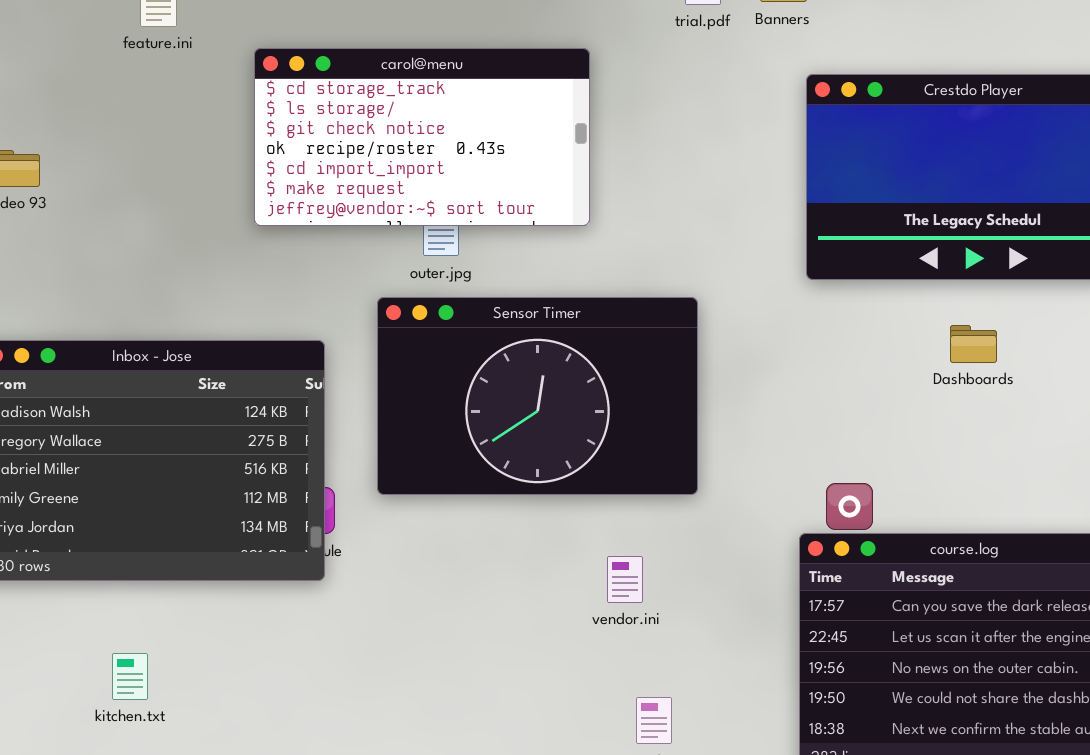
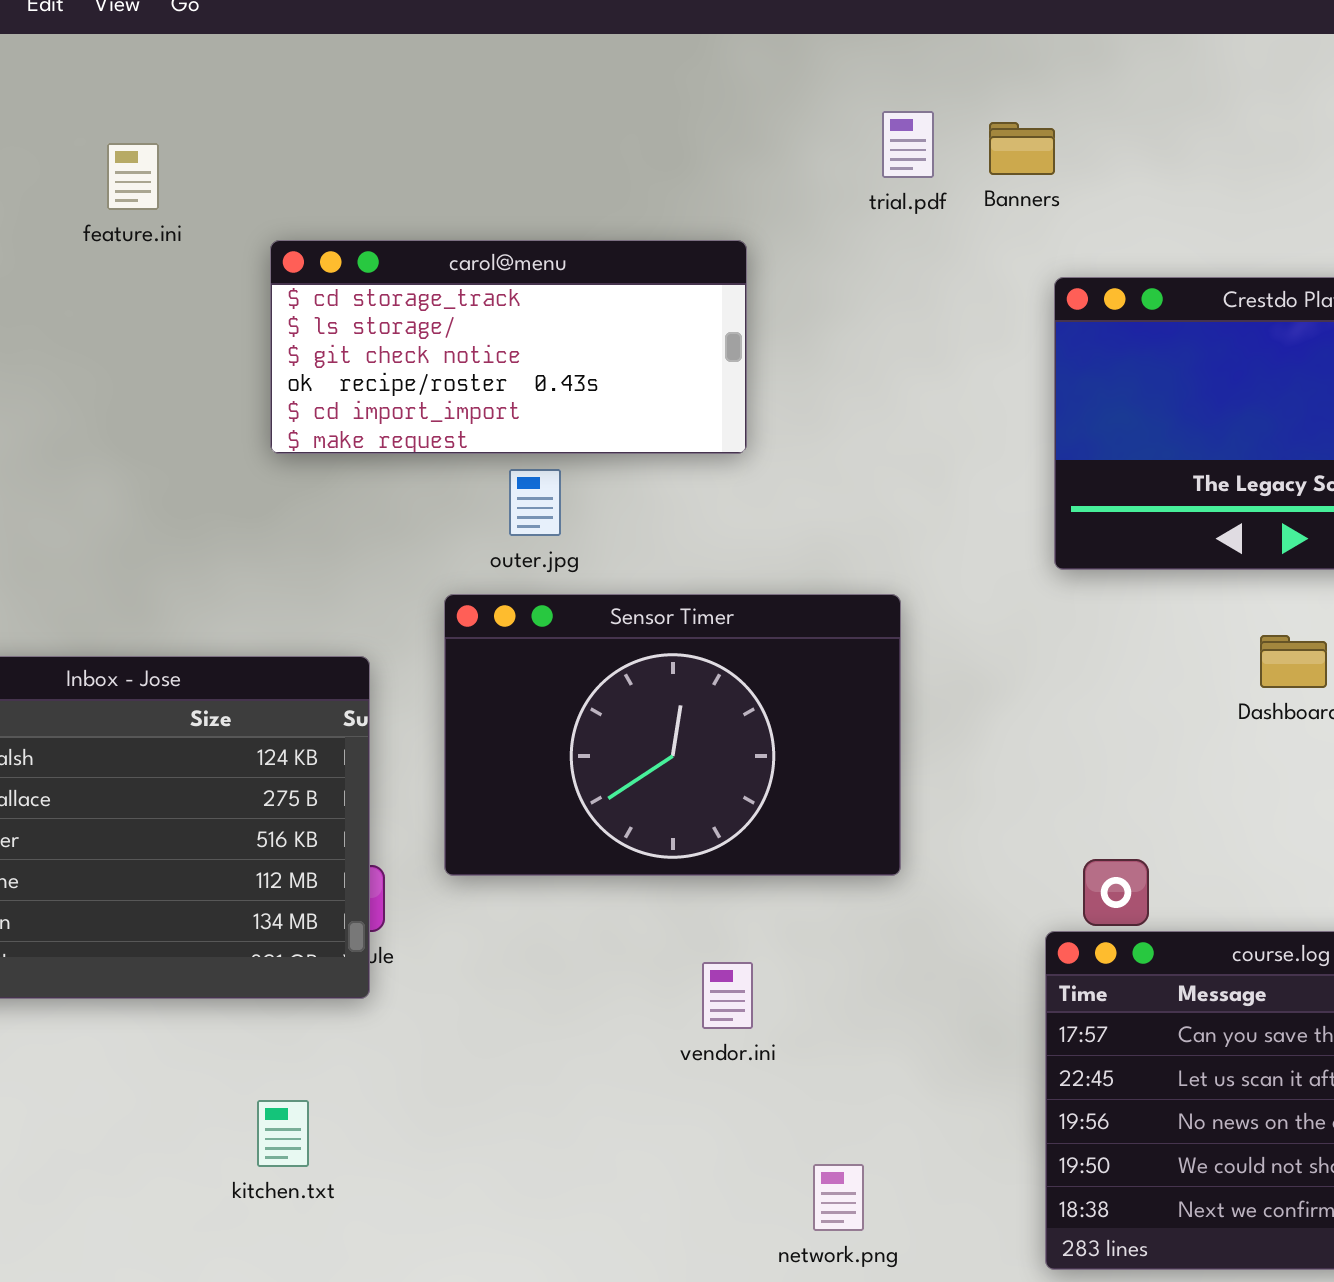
carol@menu: [254,48,590,226] -> [270,240,747,454], resized
vendor.ini: [607,556,643,603] -> [702,962,753,1029], moved
kitchen.txt: [112,653,148,700] -> [257,1100,309,1167], moved

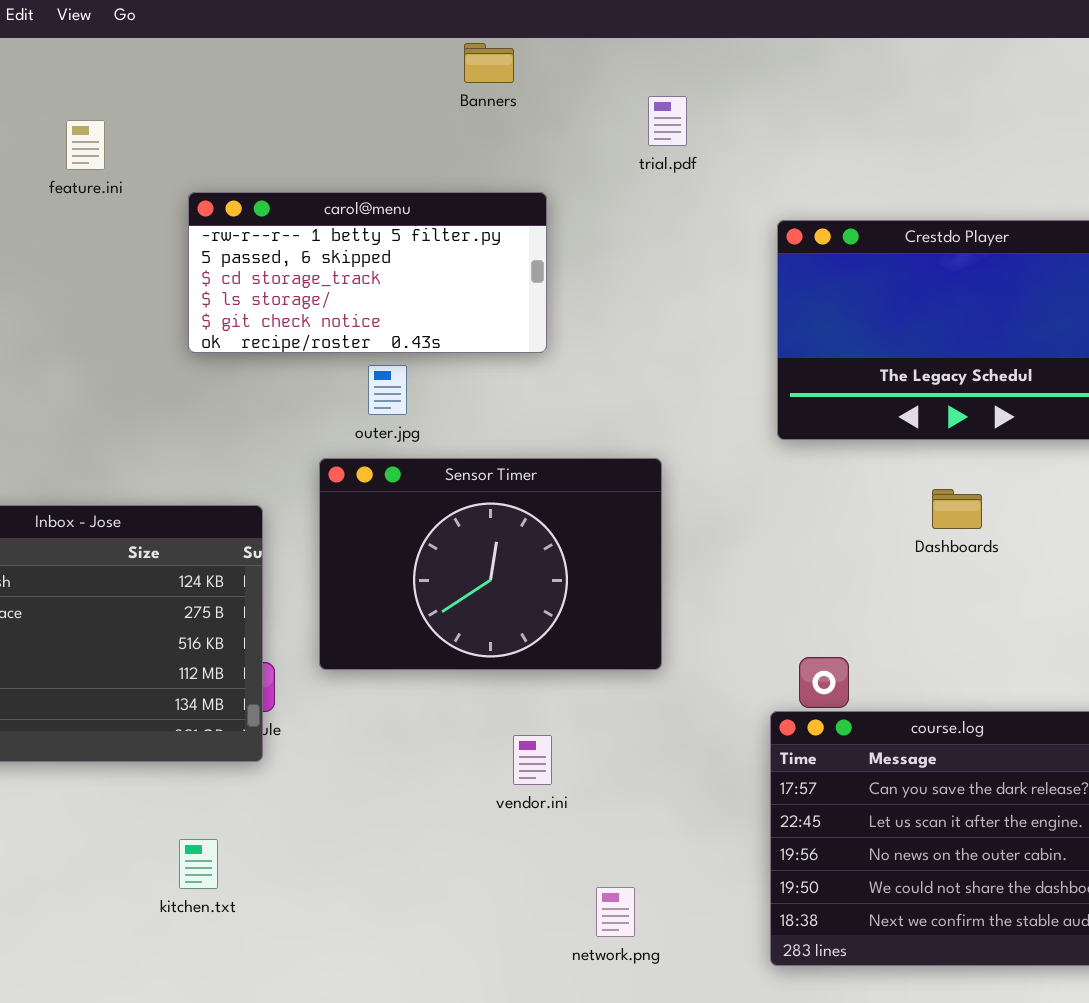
Banners: [989,122,1055,175] -> [464,43,514,83], moved
carol@menu: [270,240,747,454] -> [188,192,547,353], scrolled up 2 rows

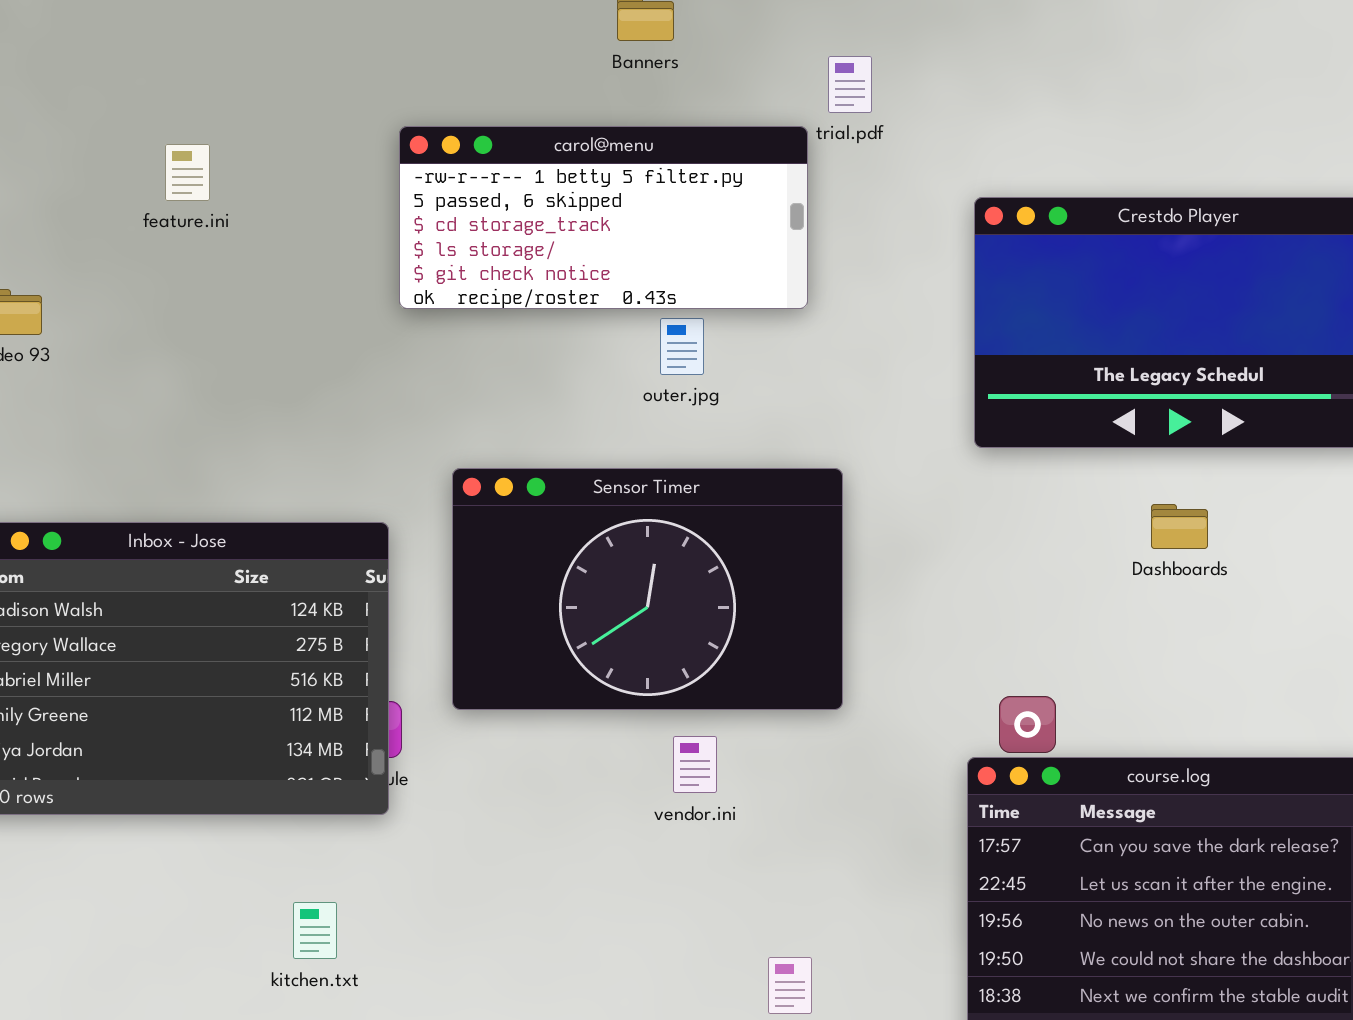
feature.ini: [66,120,105,170] -> [165,144,210,201], moved
carol@menu: [188,192,547,353] -> [399,126,808,309], moved
outer.jpg: [368,365,407,415] -> [660,318,704,375], moved
vendor.ini: [513,735,552,785] -> [673,736,717,793], moved

